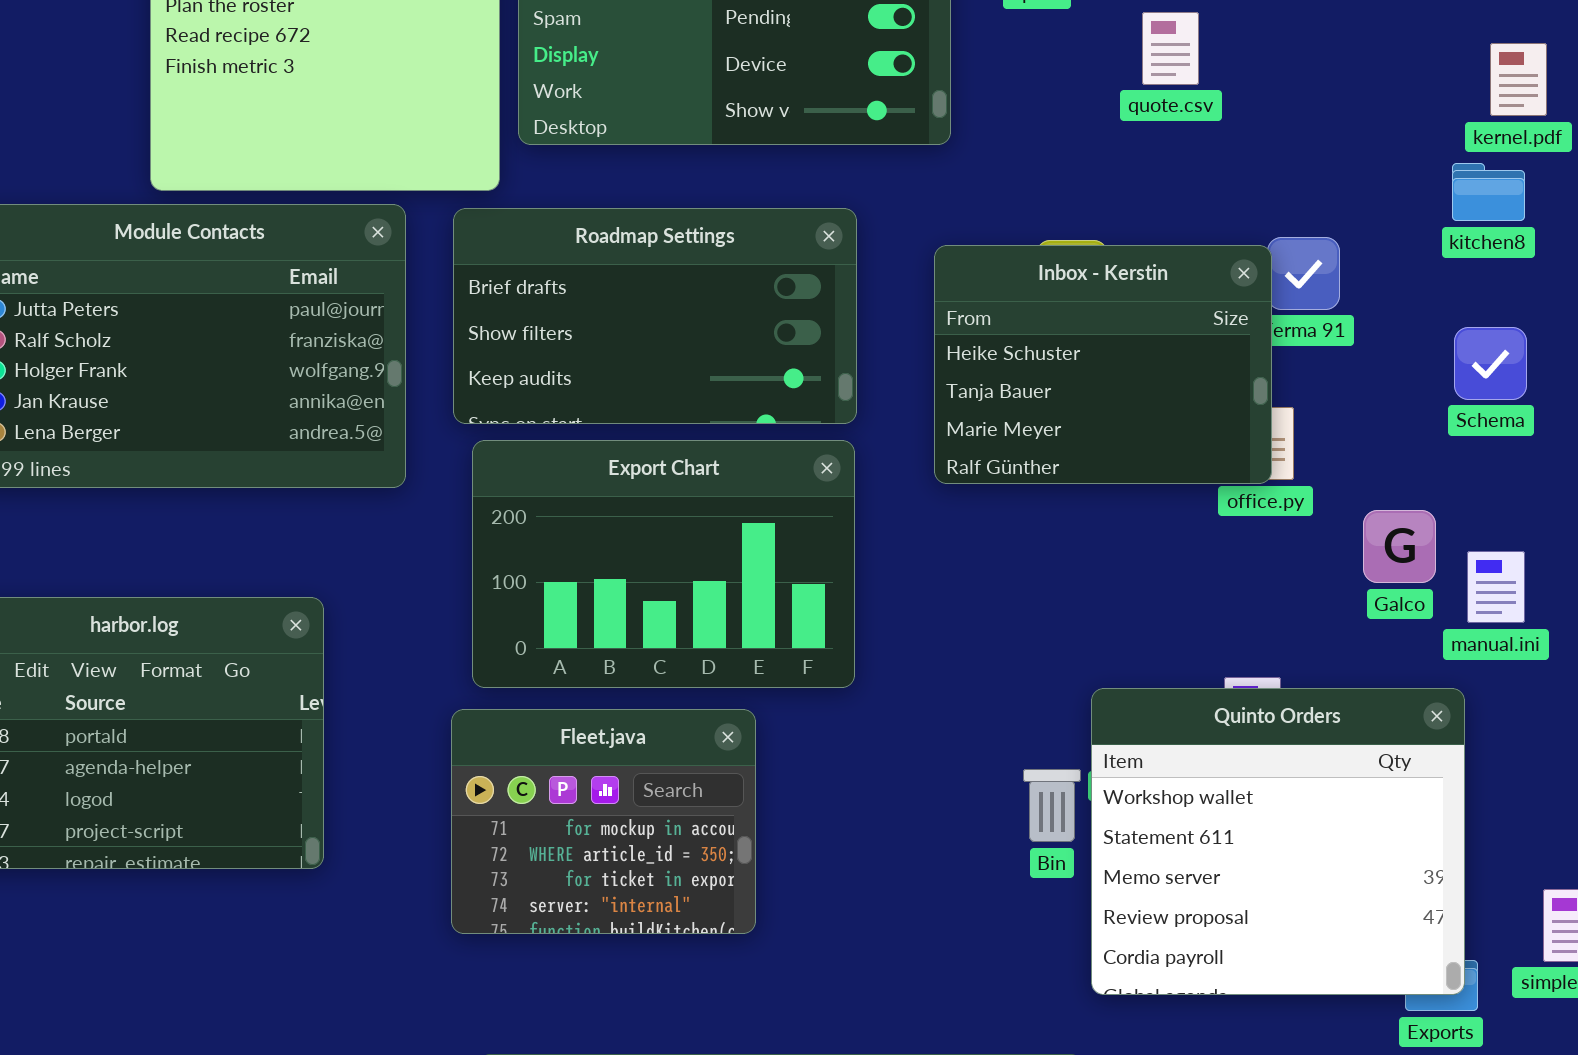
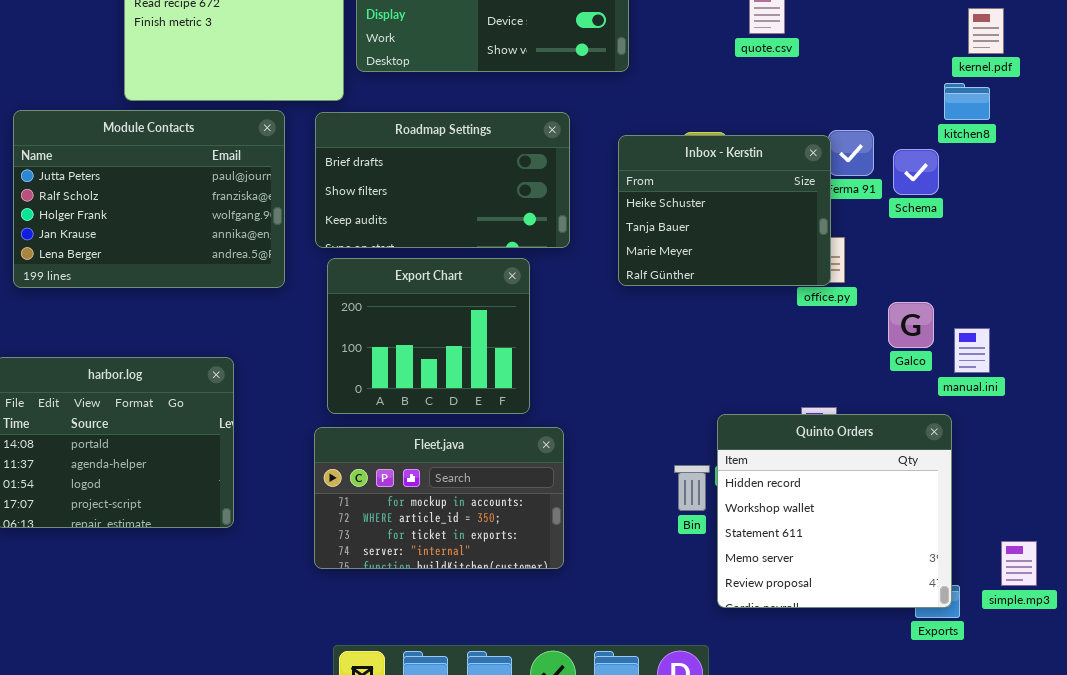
Schema: [1454,327,1527,400] -> [893,149,939,195], moved
Export Chart: [472,440,855,688] -> [327,258,530,414], resized
Quinto Orders: [1091,688,1465,995] -> [717,414,952,608], scrolled up 1 row
Fleet.java: [451,709,756,934] -> [314,427,564,569], resized

